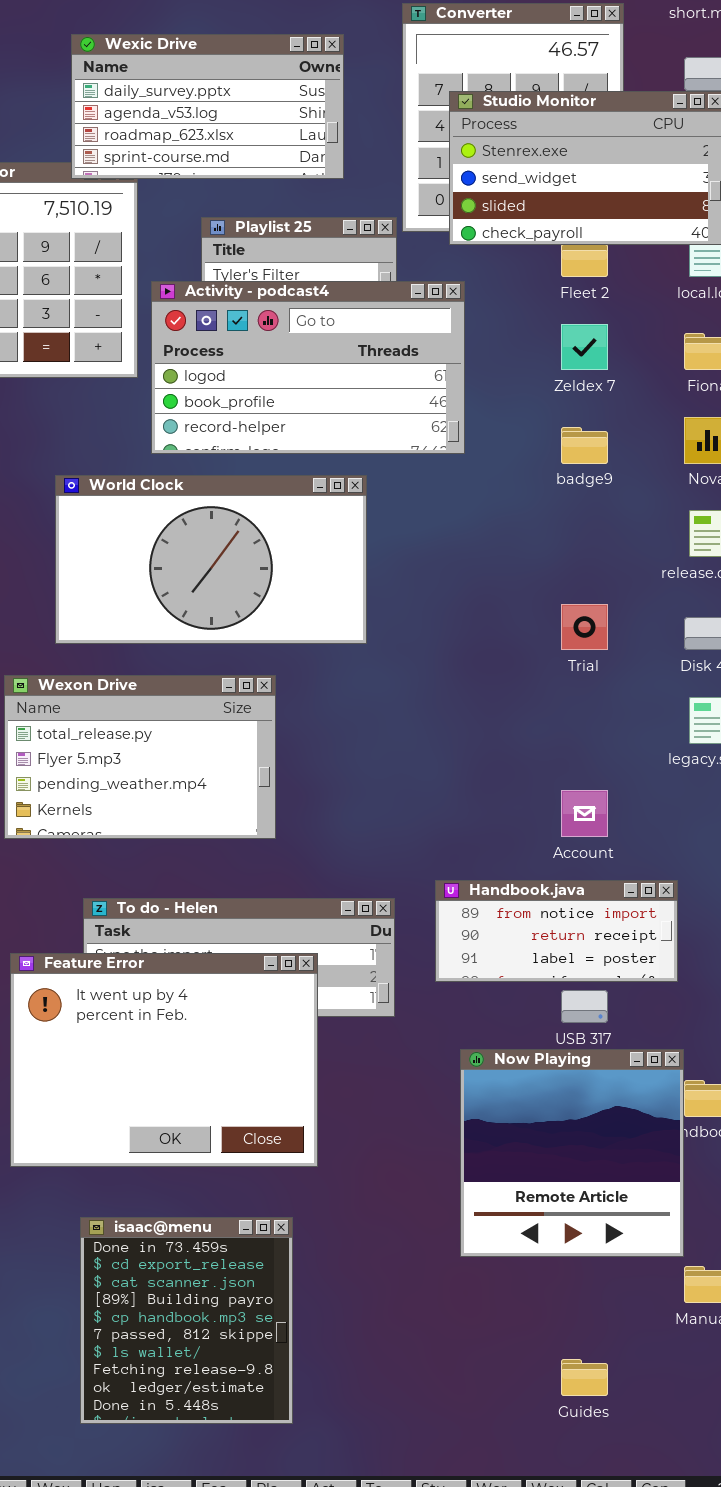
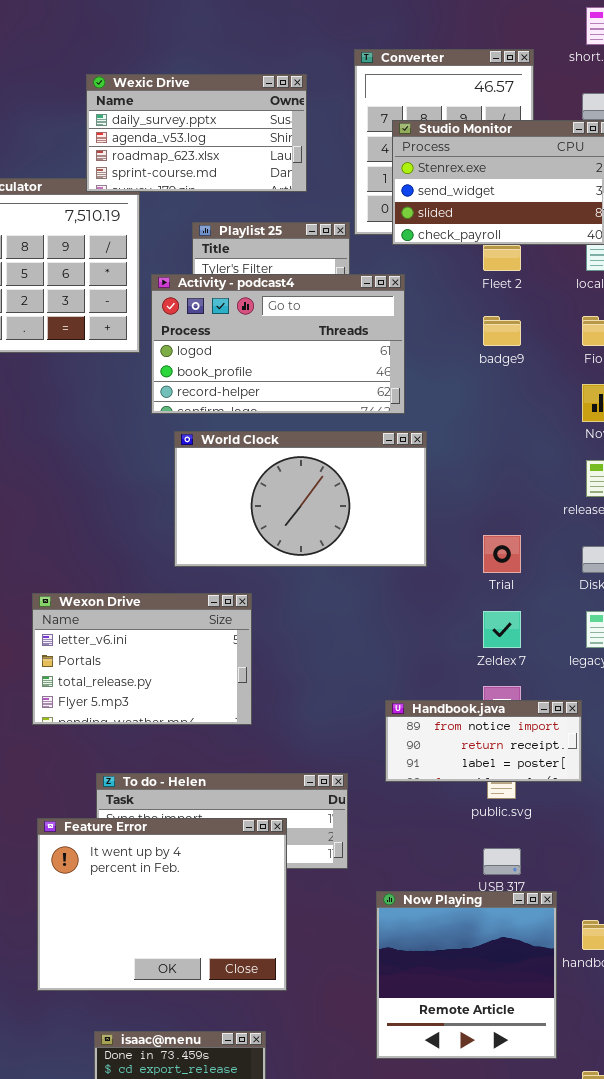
Zeldex 7: [561,324,608,370] -> [483,611,521,648], moved
badge9: [561,427,608,464] -> [483,316,521,346], moved
World Clock: [55,475,367,644] -> [174,431,427,567], moved
Wexon Drive: [4,675,276,839] -> [32,593,252,725], scrolled up 2 rows
Handbook.java: [435,880,678,982] -> [385,700,582,782], moved
Now Playing: [460,1049,684,1257] -> [376,891,557,1059], moved

